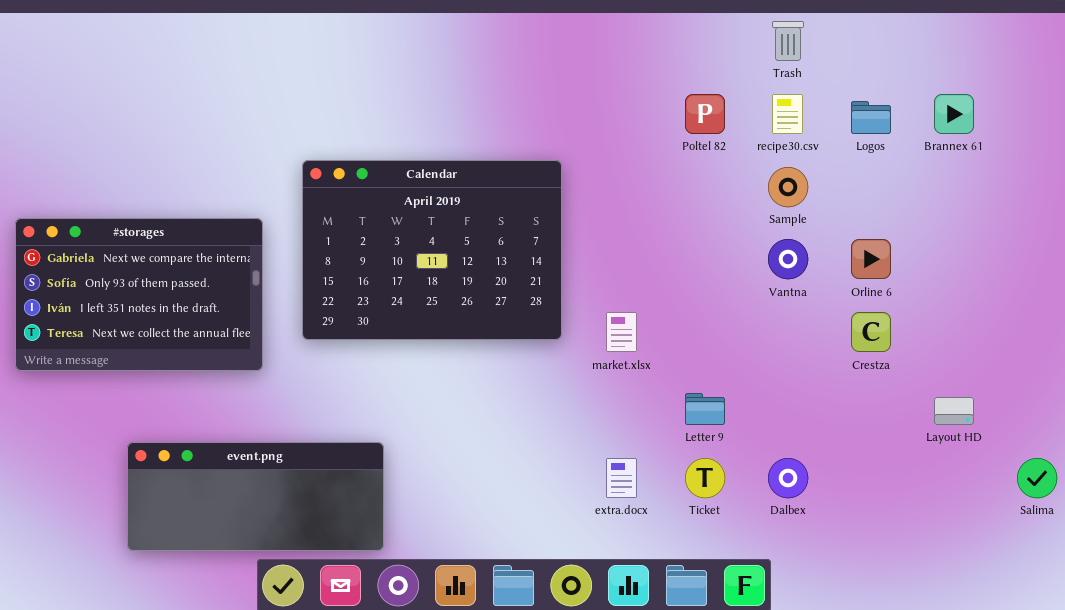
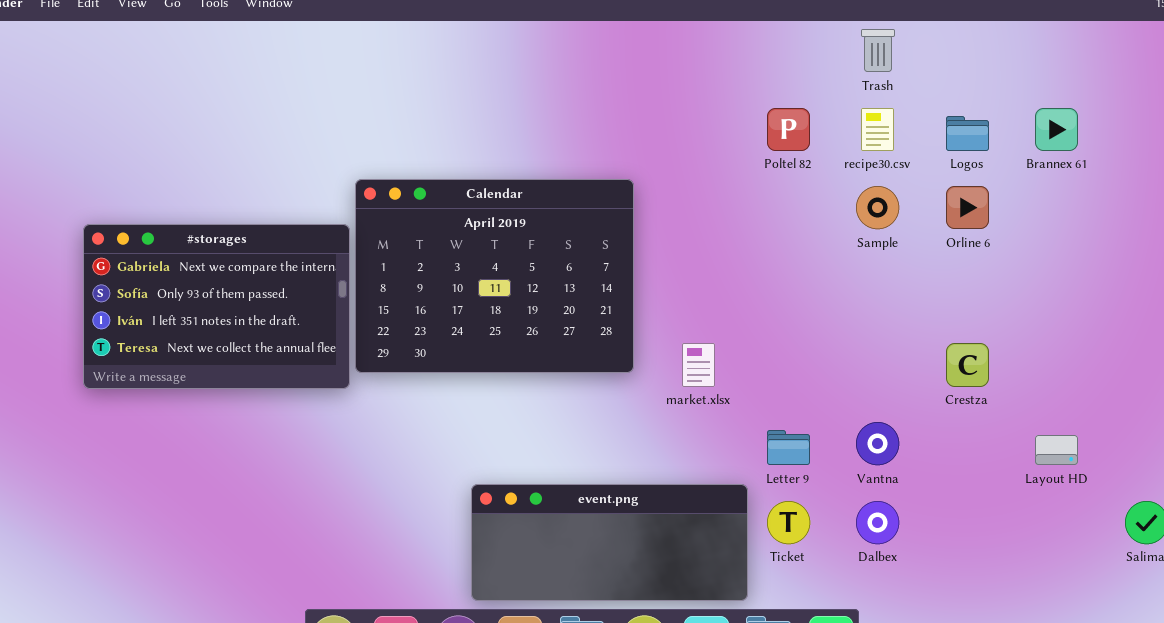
#storages: [15,218,263,371] -> [83,224,350,389], moved
Vantna: [768,239,808,279] -> [856,422,899,465], moved
Orline 6: [851,239,891,279] -> [946,186,989,229], moved
event.png: [127,442,384,551] -> [471,484,748,601], moved

